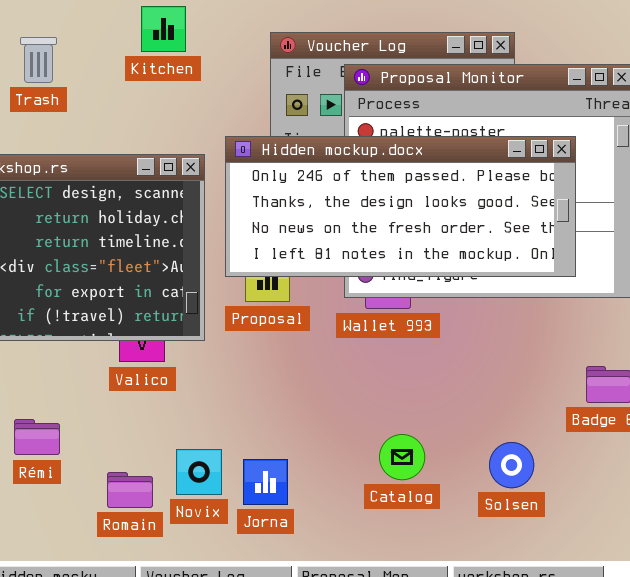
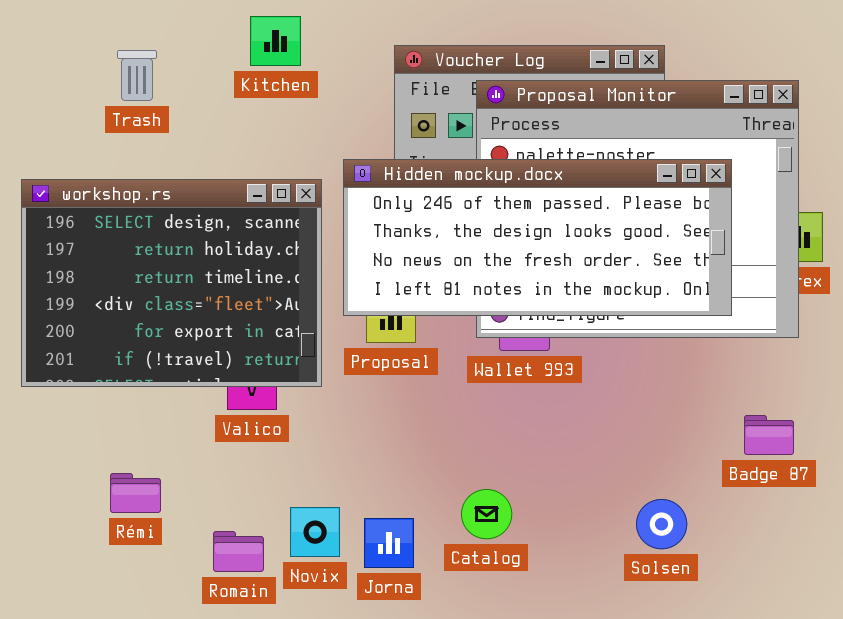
Catalog: [379,434,425,480] -> [461,489,512,539], moved

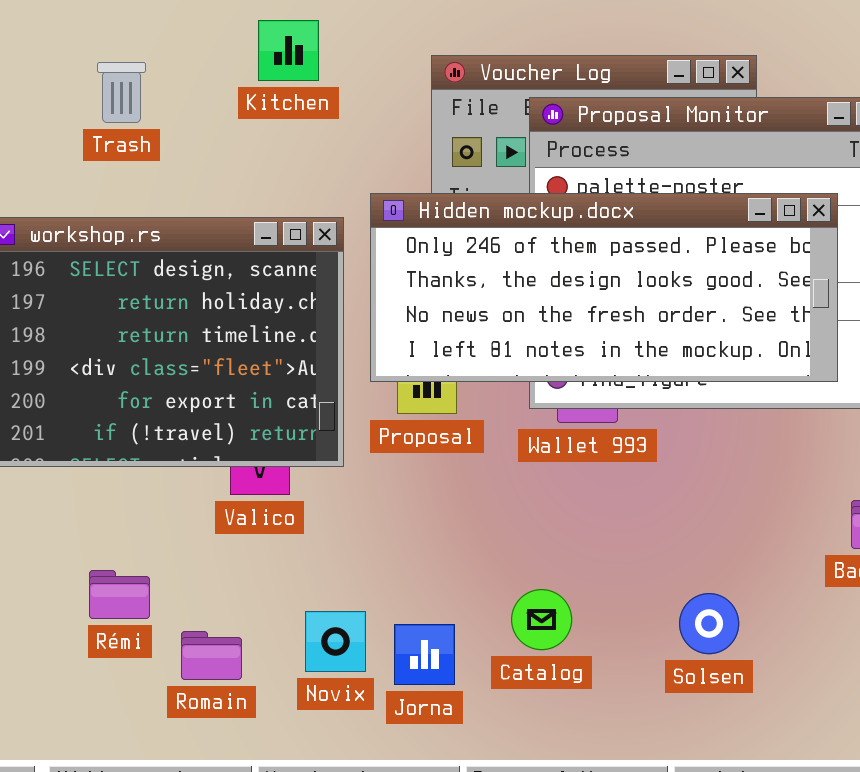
Solsen: [636,499,687,549] -> [679,593,739,654], moved
Romain: [213,531,264,572] -> [181,631,242,680], moved

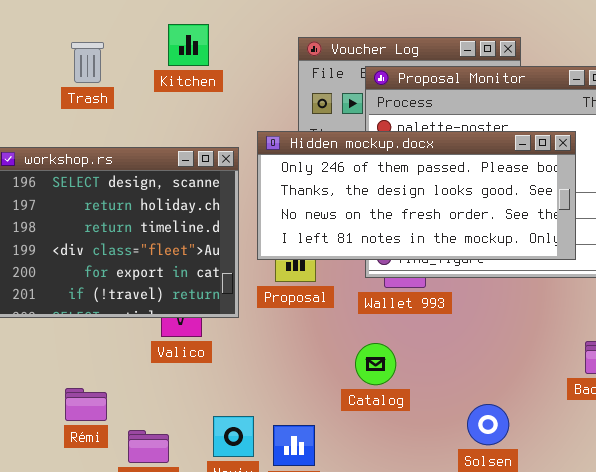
Kitchen: [258,20,319,81] -> [168,24,209,66], moved
Catalog: [511,589,572,650] -> [355,343,396,385], moved

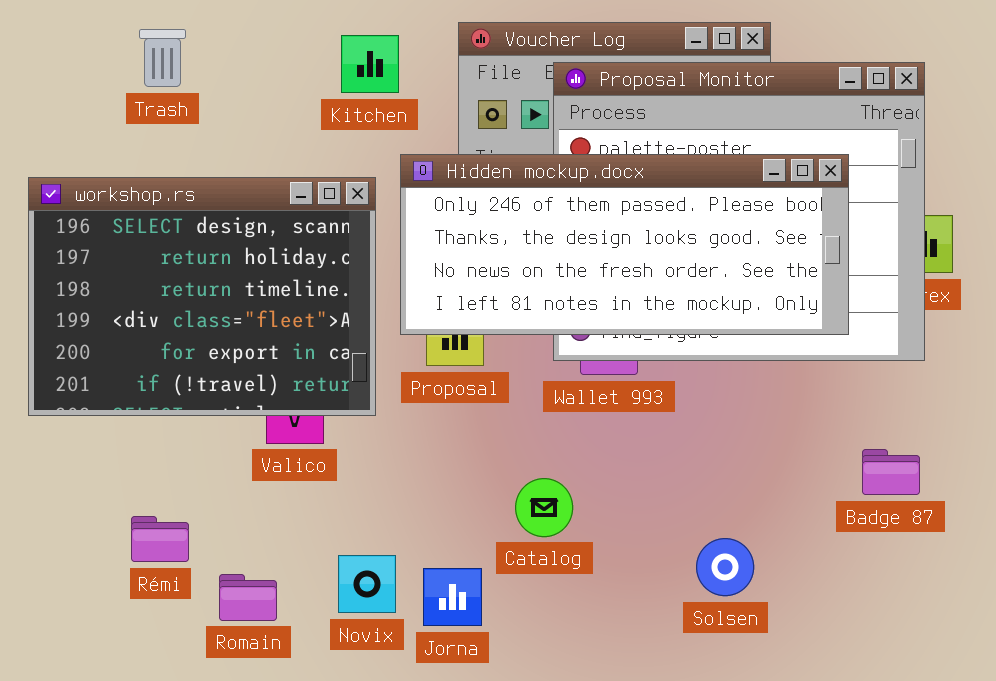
Kitchen: [168,24,209,66] -> [341,35,399,93], moved
Catalog: [355,343,396,385] -> [515,478,573,537], moved

